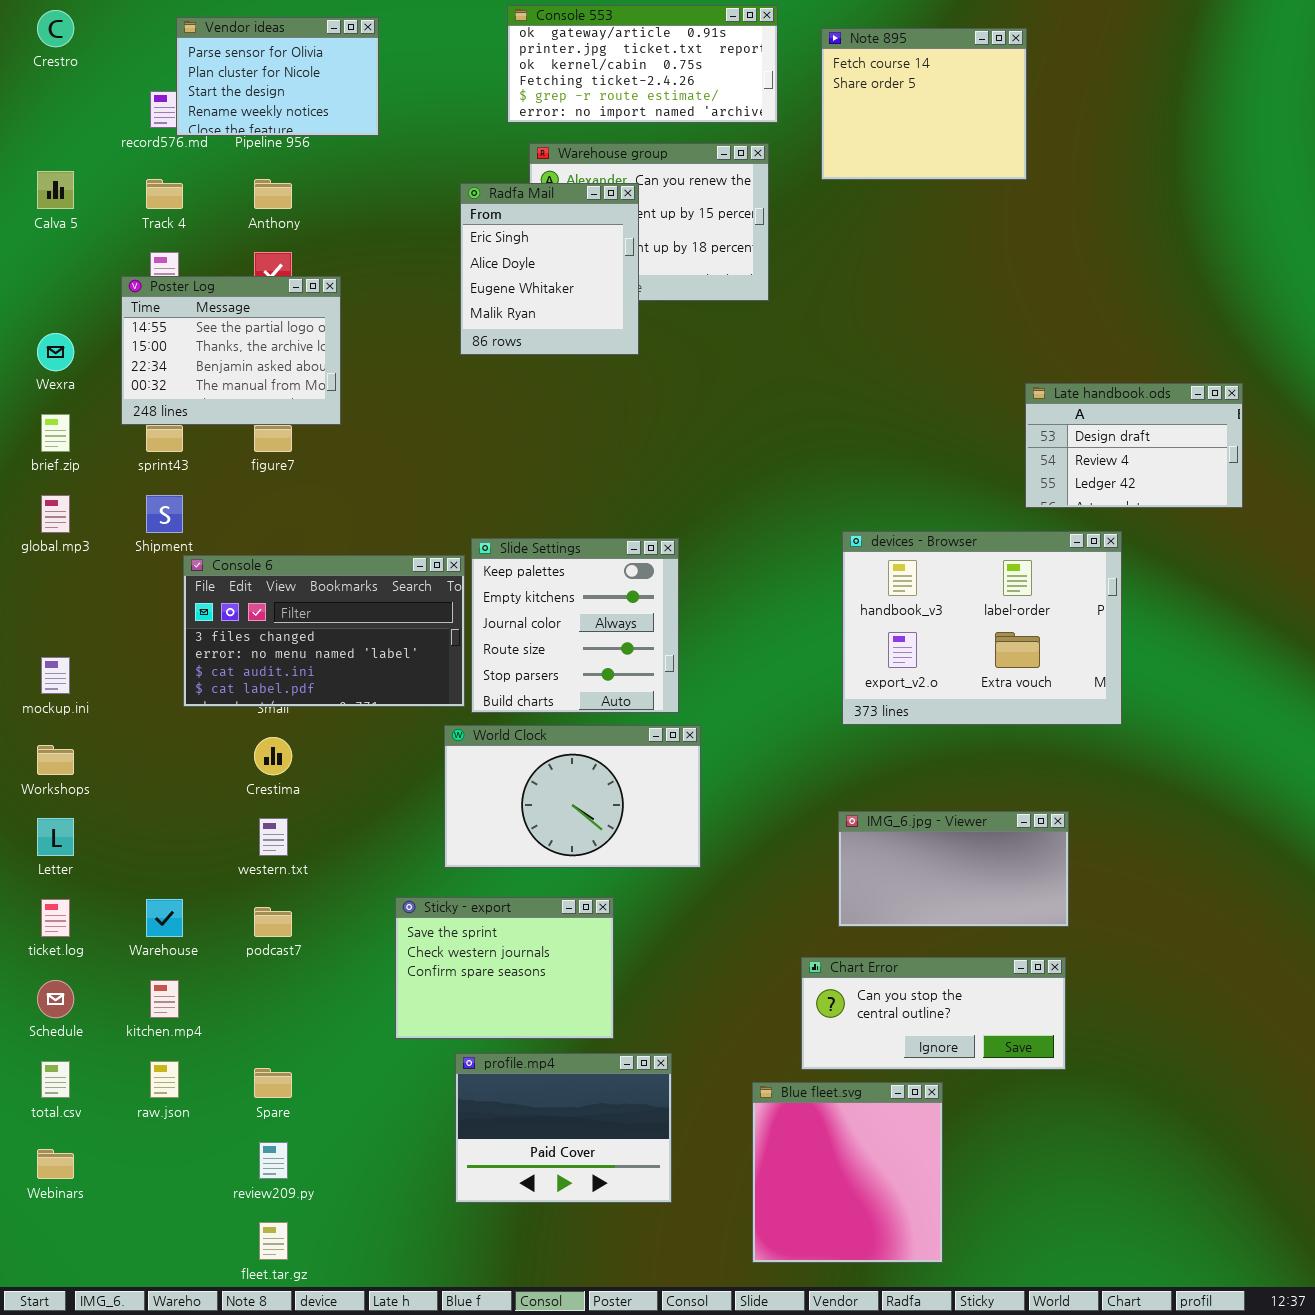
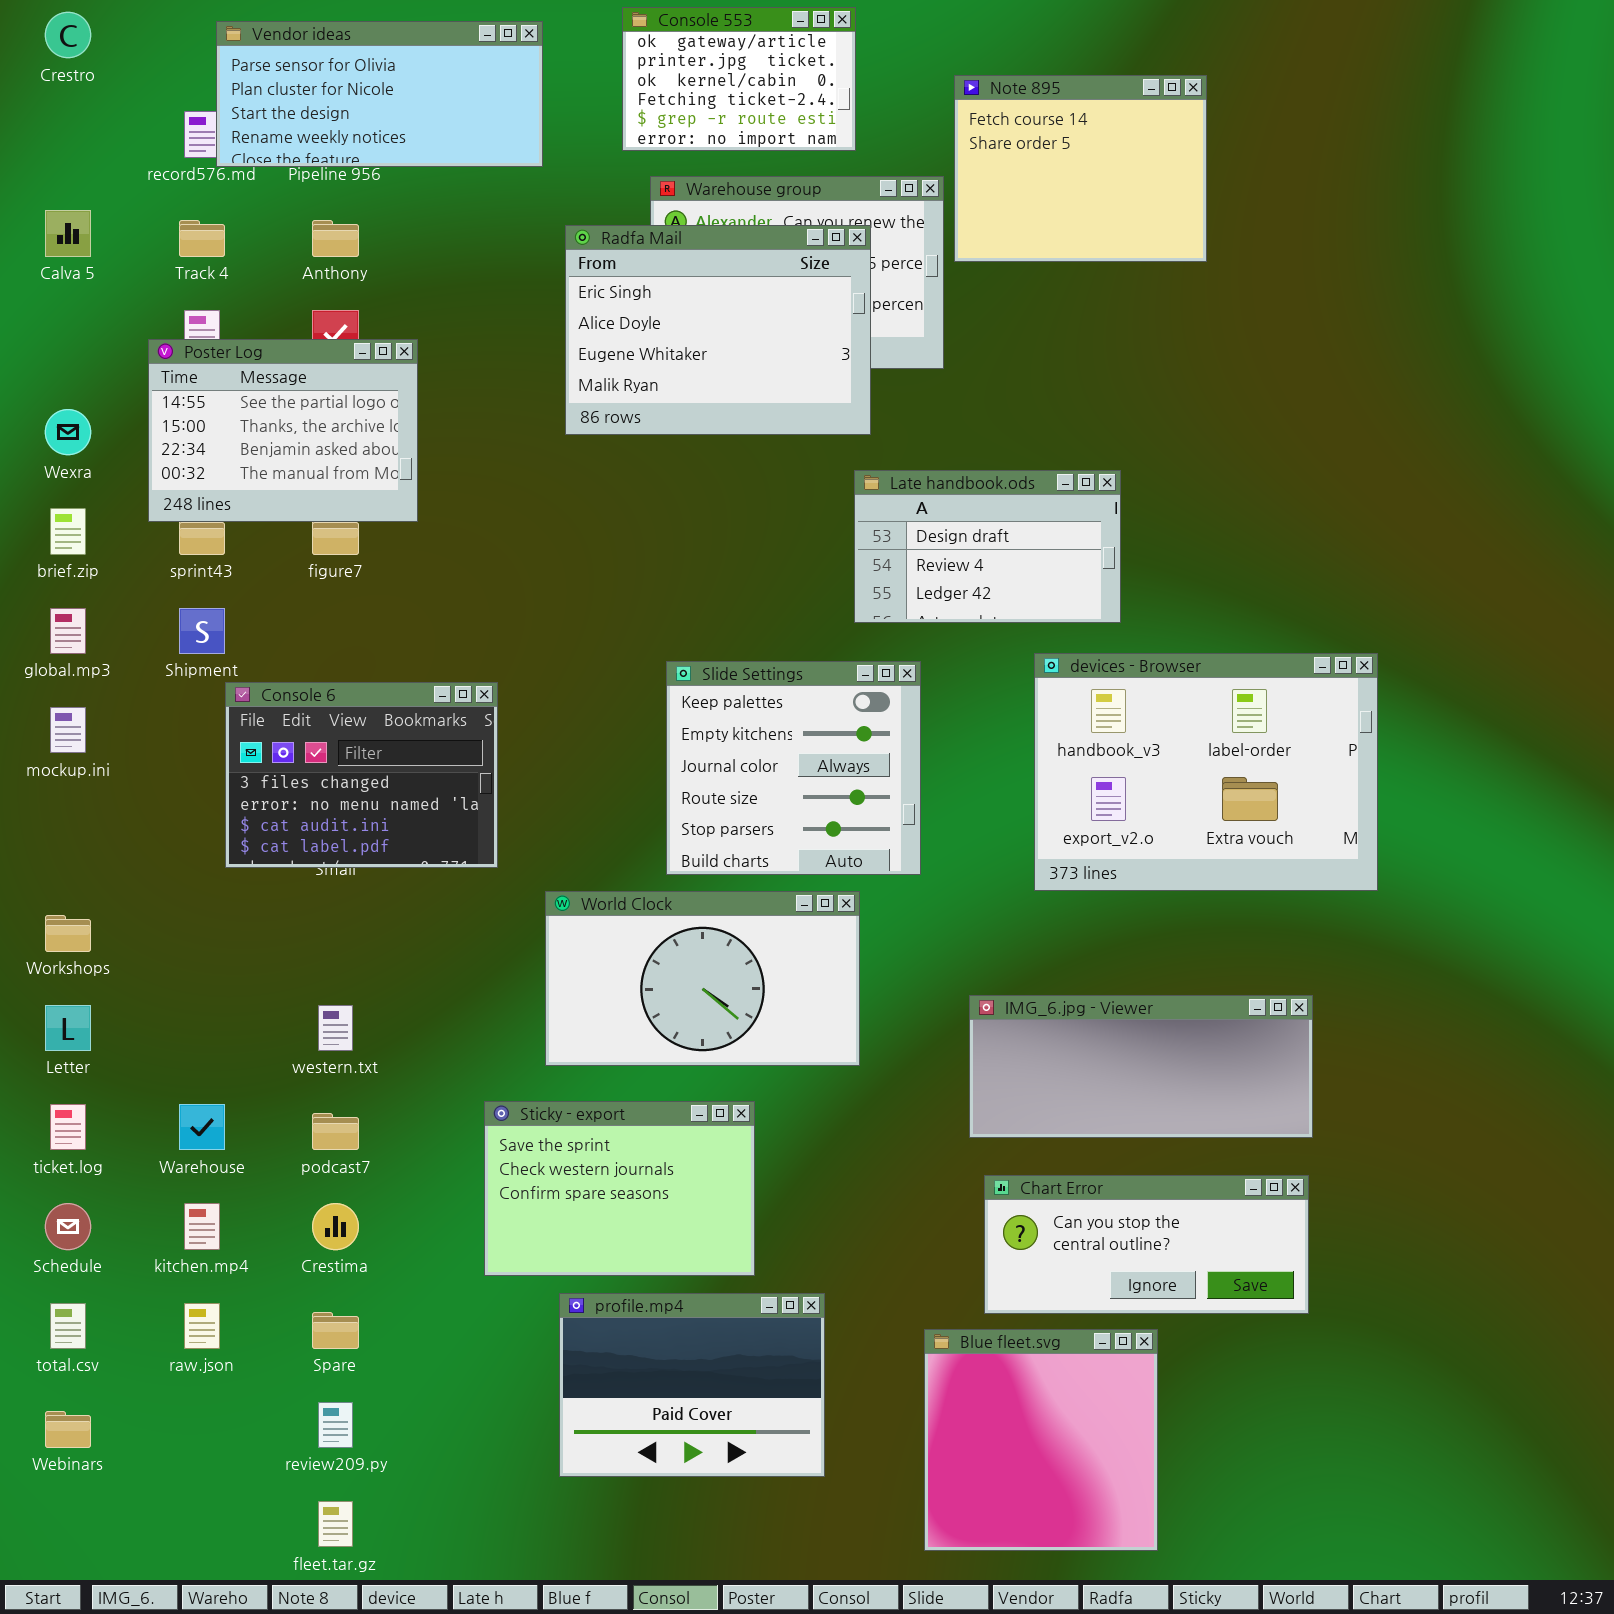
Console 553: [507,5,778,123] -> [622,7,856,151], resized
Vendor ideas: [176,17,379,136] -> [216,21,543,167], resized
Note 895: [821,28,1027,180] -> [954,75,1207,262], moved
Radfa Mail: [460,183,639,355] -> [565,225,871,435], resized
Late handbook.ods: [1025,383,1243,508] -> [854,470,1121,623], moved
Slide Settings: [471,538,679,713] -> [666,661,921,875], moved
Console 6: [183,555,465,707] -> [225,682,498,868], resized
mockup.ini: [41,657,70,694] -> [50,707,86,753], moved
Crestima: [254,737,292,775] -> [312,1203,359,1250], moved
IMG_6.jpg - Viewer: [838,811,1069,927] -> [969,995,1313,1138], resized

